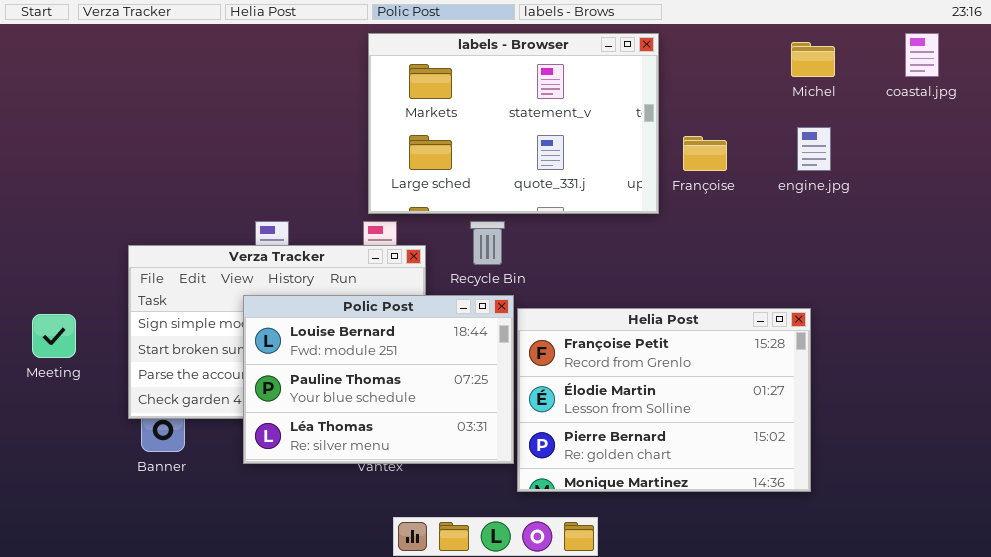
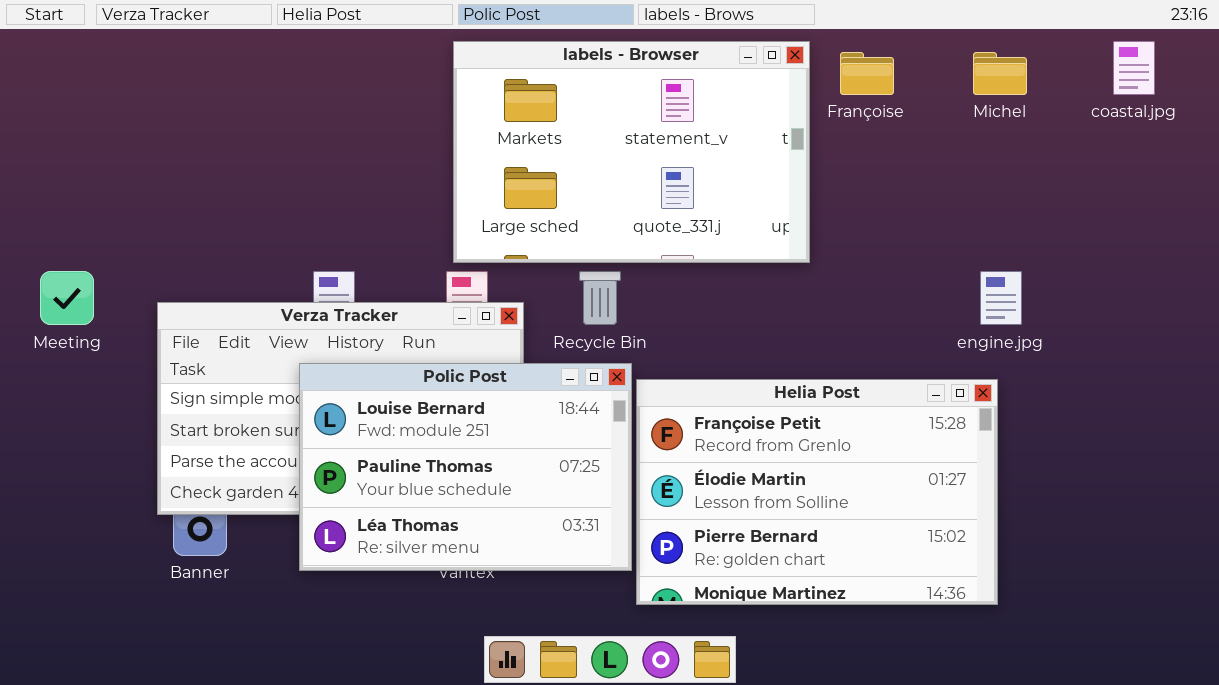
engine.jpg: [797,127,831,171] -> [980,271,1022,325], moved
Françoise: [683,136,727,171] -> [840,52,894,95], moved
Meeting: [32,314,76,358] -> [40,271,94,325], moved

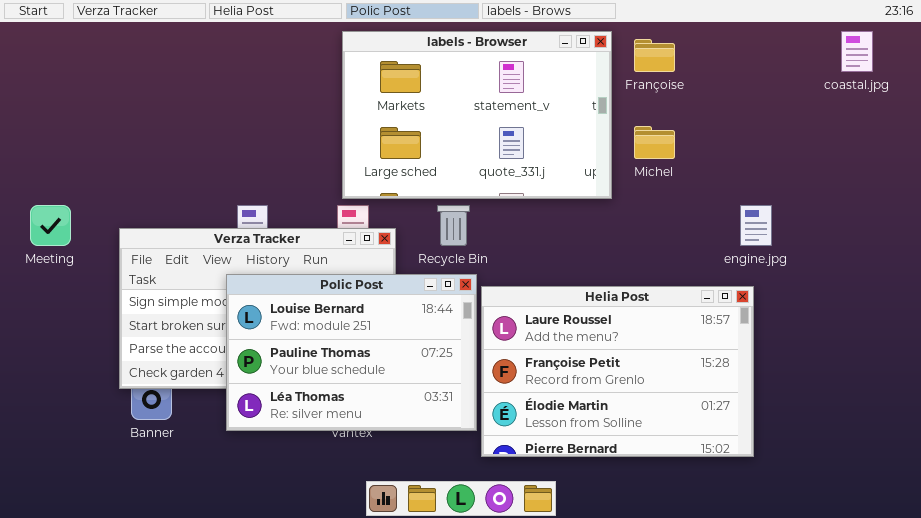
Michel: [973,52,1027,95] -> [634,126,675,159], moved
Helia Post: [636,379,998,605] -> [481,286,754,457], scrolled up 1 row

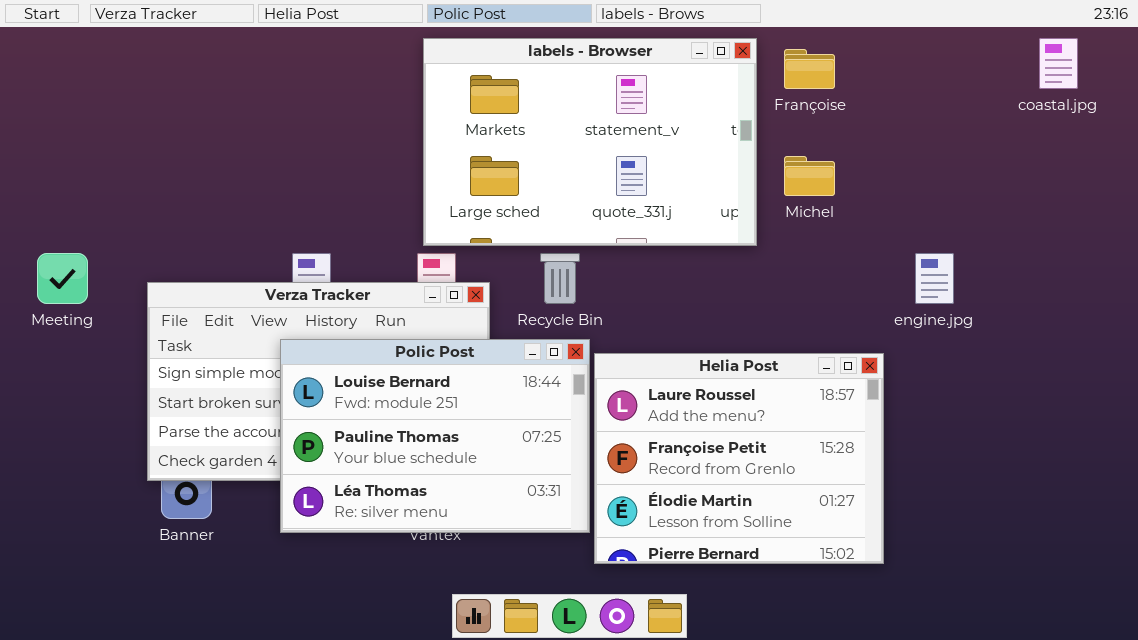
Helia Post: [481,286,754,457] -> [594,353,884,564], resized

